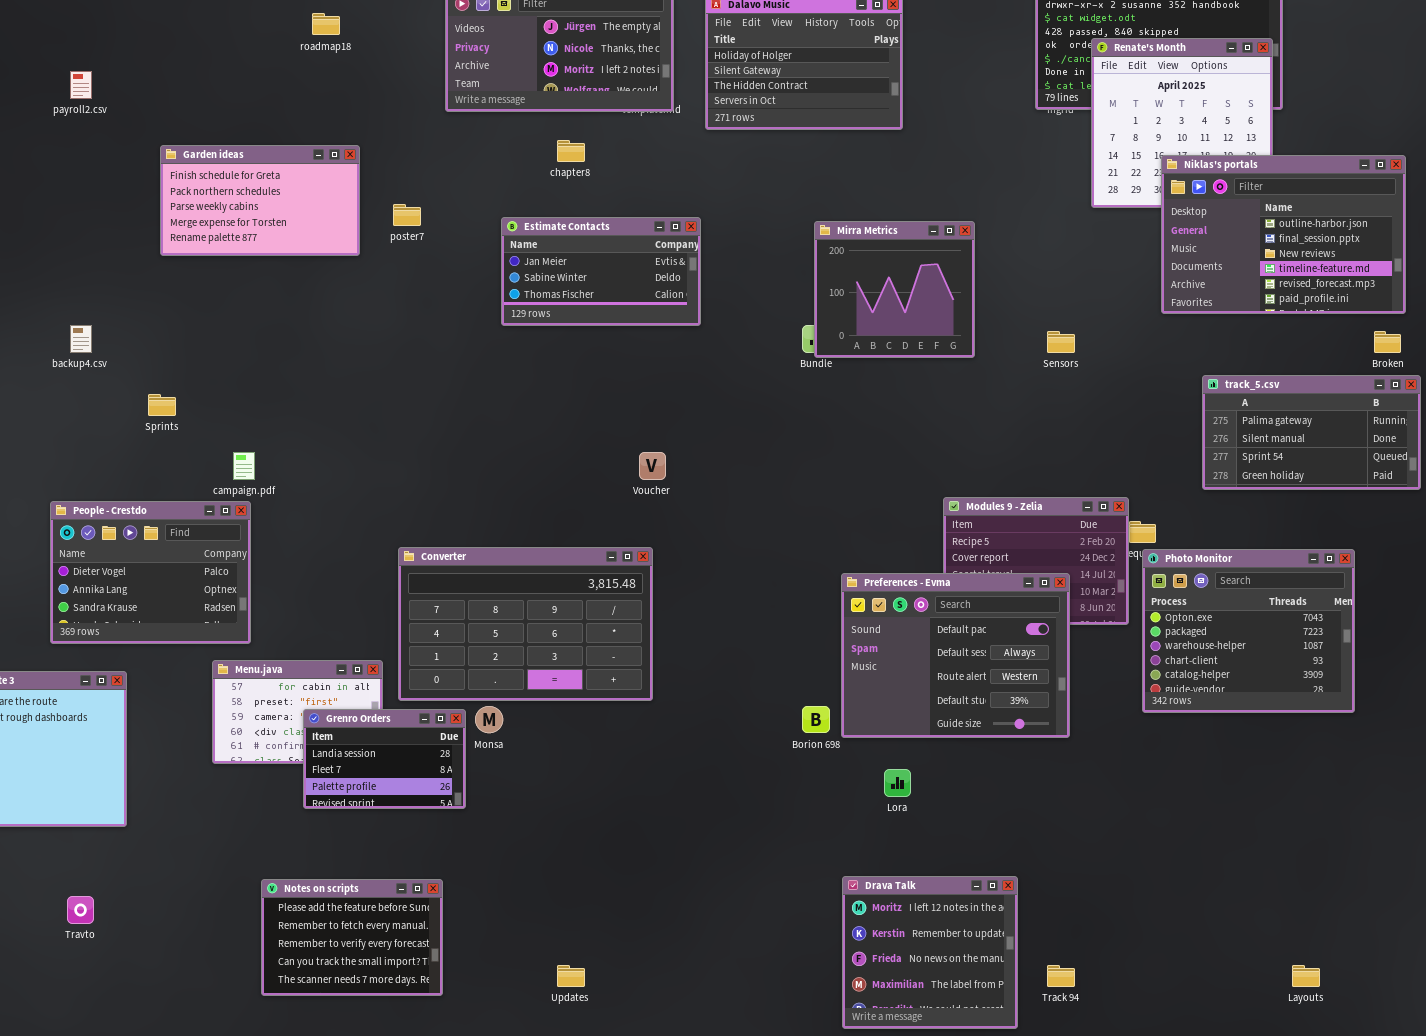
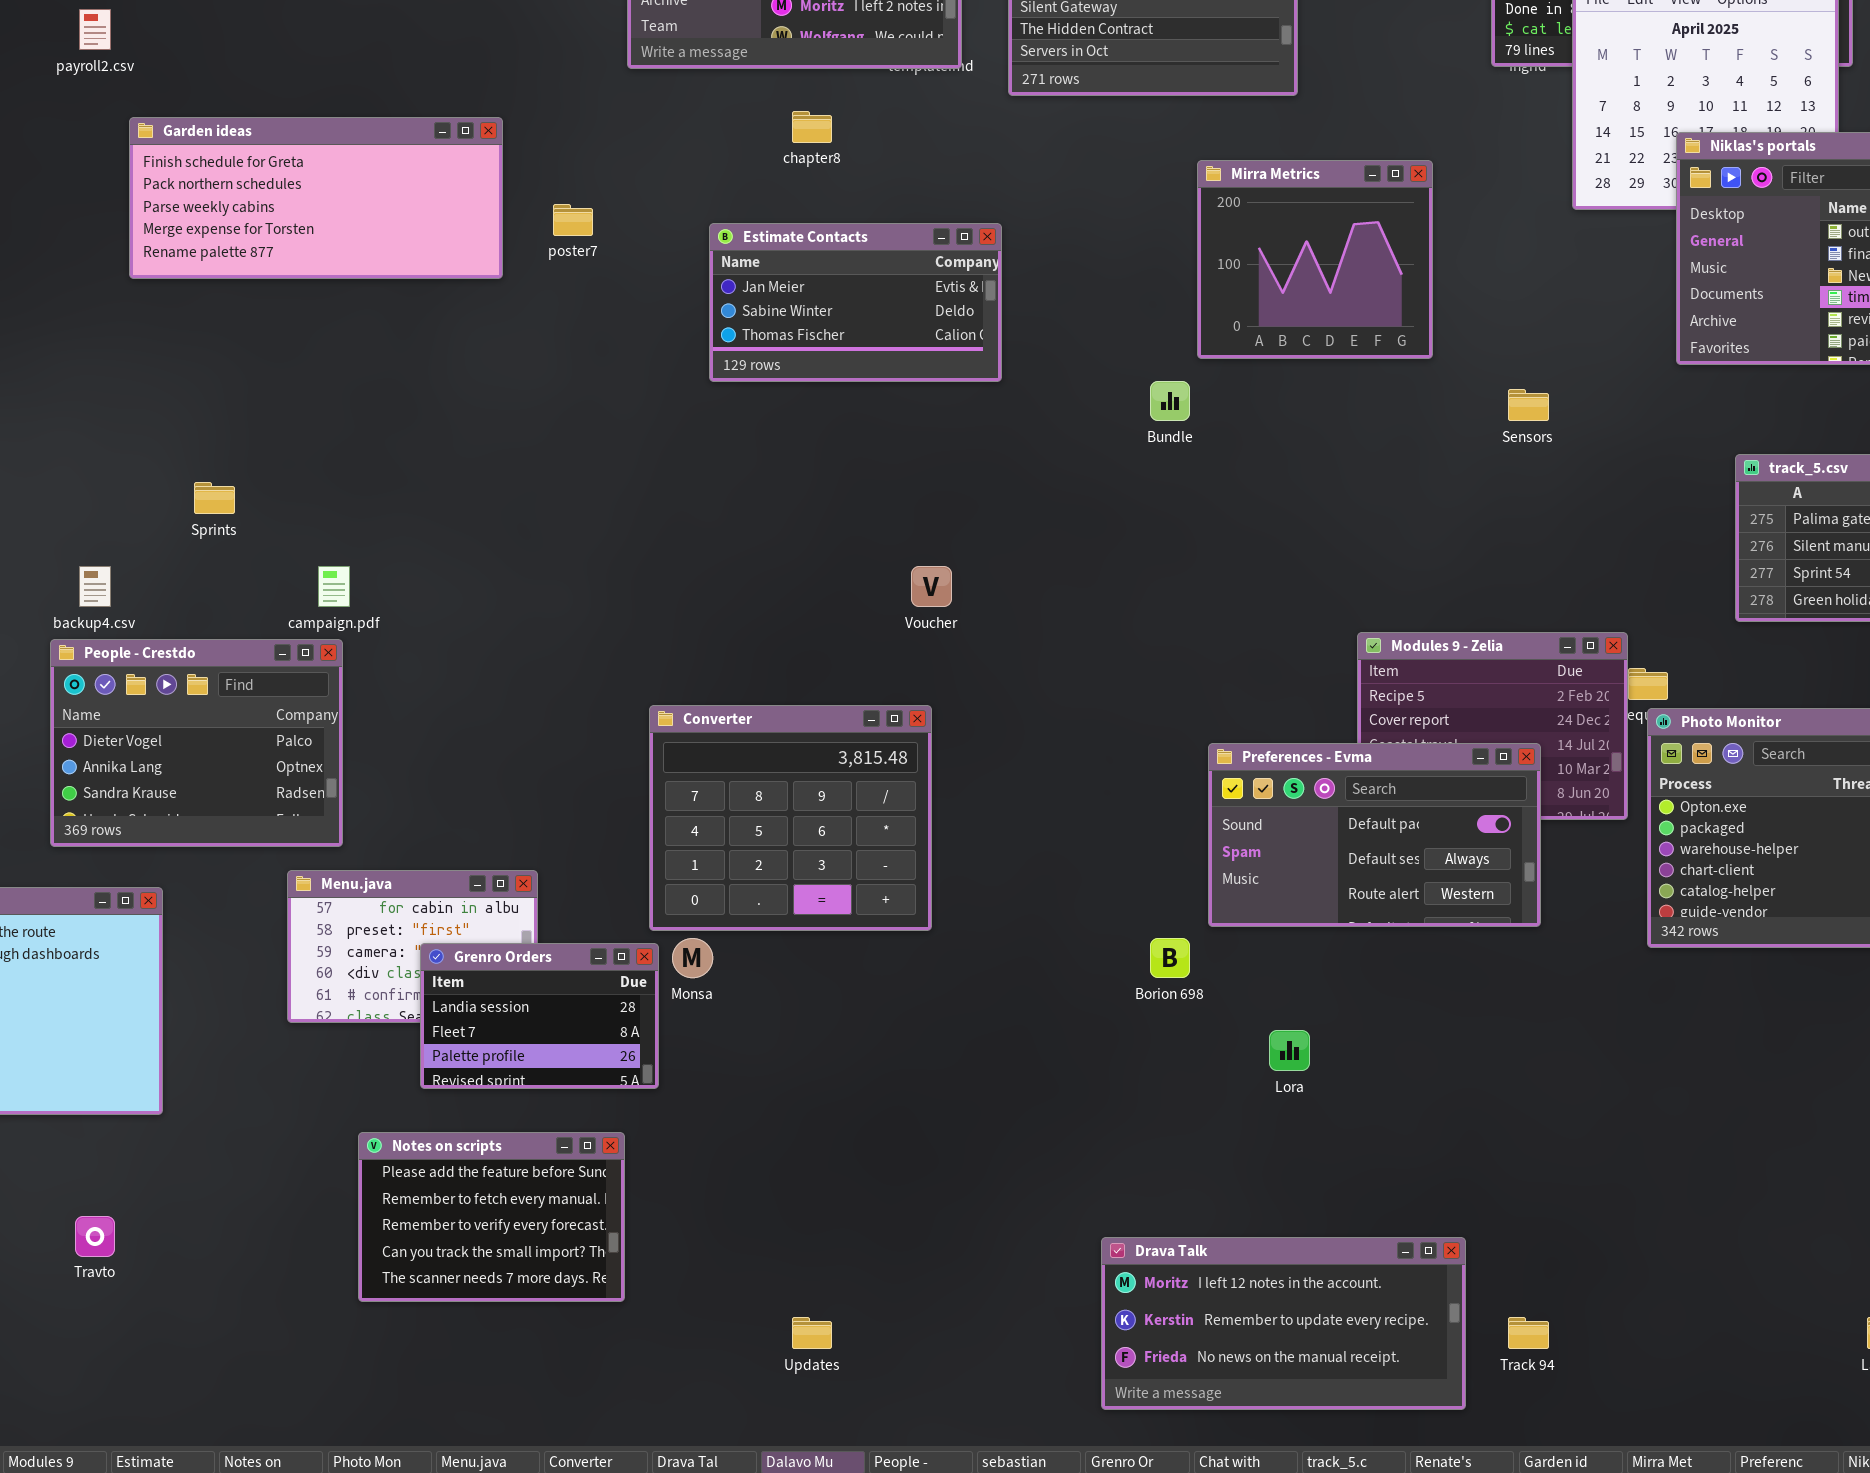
Garden ideas: [160,145,360,256] -> [129,117,503,279], resized
Mirra Metrics: [814,221,975,358] -> [1197,160,1433,359], moved
backup4.csv: [70,325,92,353] -> [79,566,111,607], moved
Converter: [398,547,653,701] -> [649,705,932,931], resized
Preferences - Evma: [841,573,1070,738] -> [1208,743,1541,927], resized
Drava Talk: [842,876,1018,1029] -> [1101,1237,1466,1410], resized
Notes on scripts: [261,879,443,996] -> [358,1132,625,1302], moved

